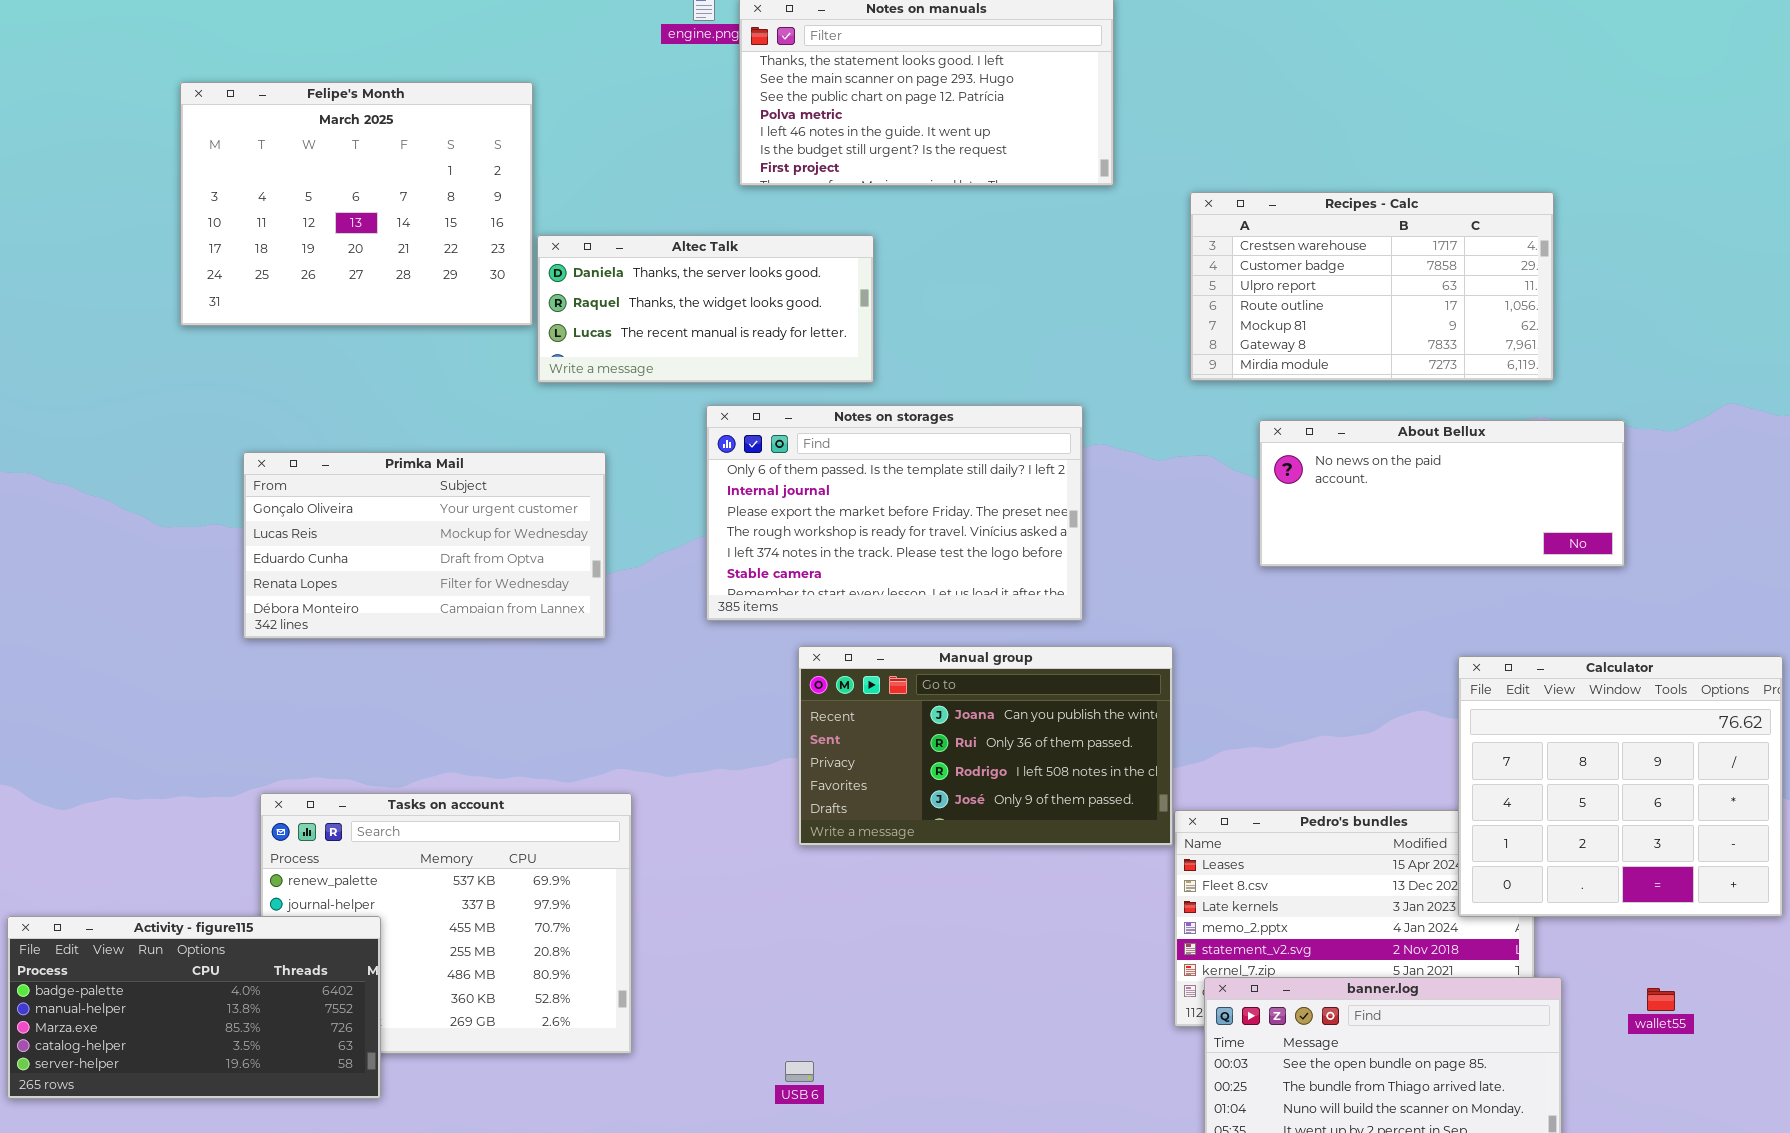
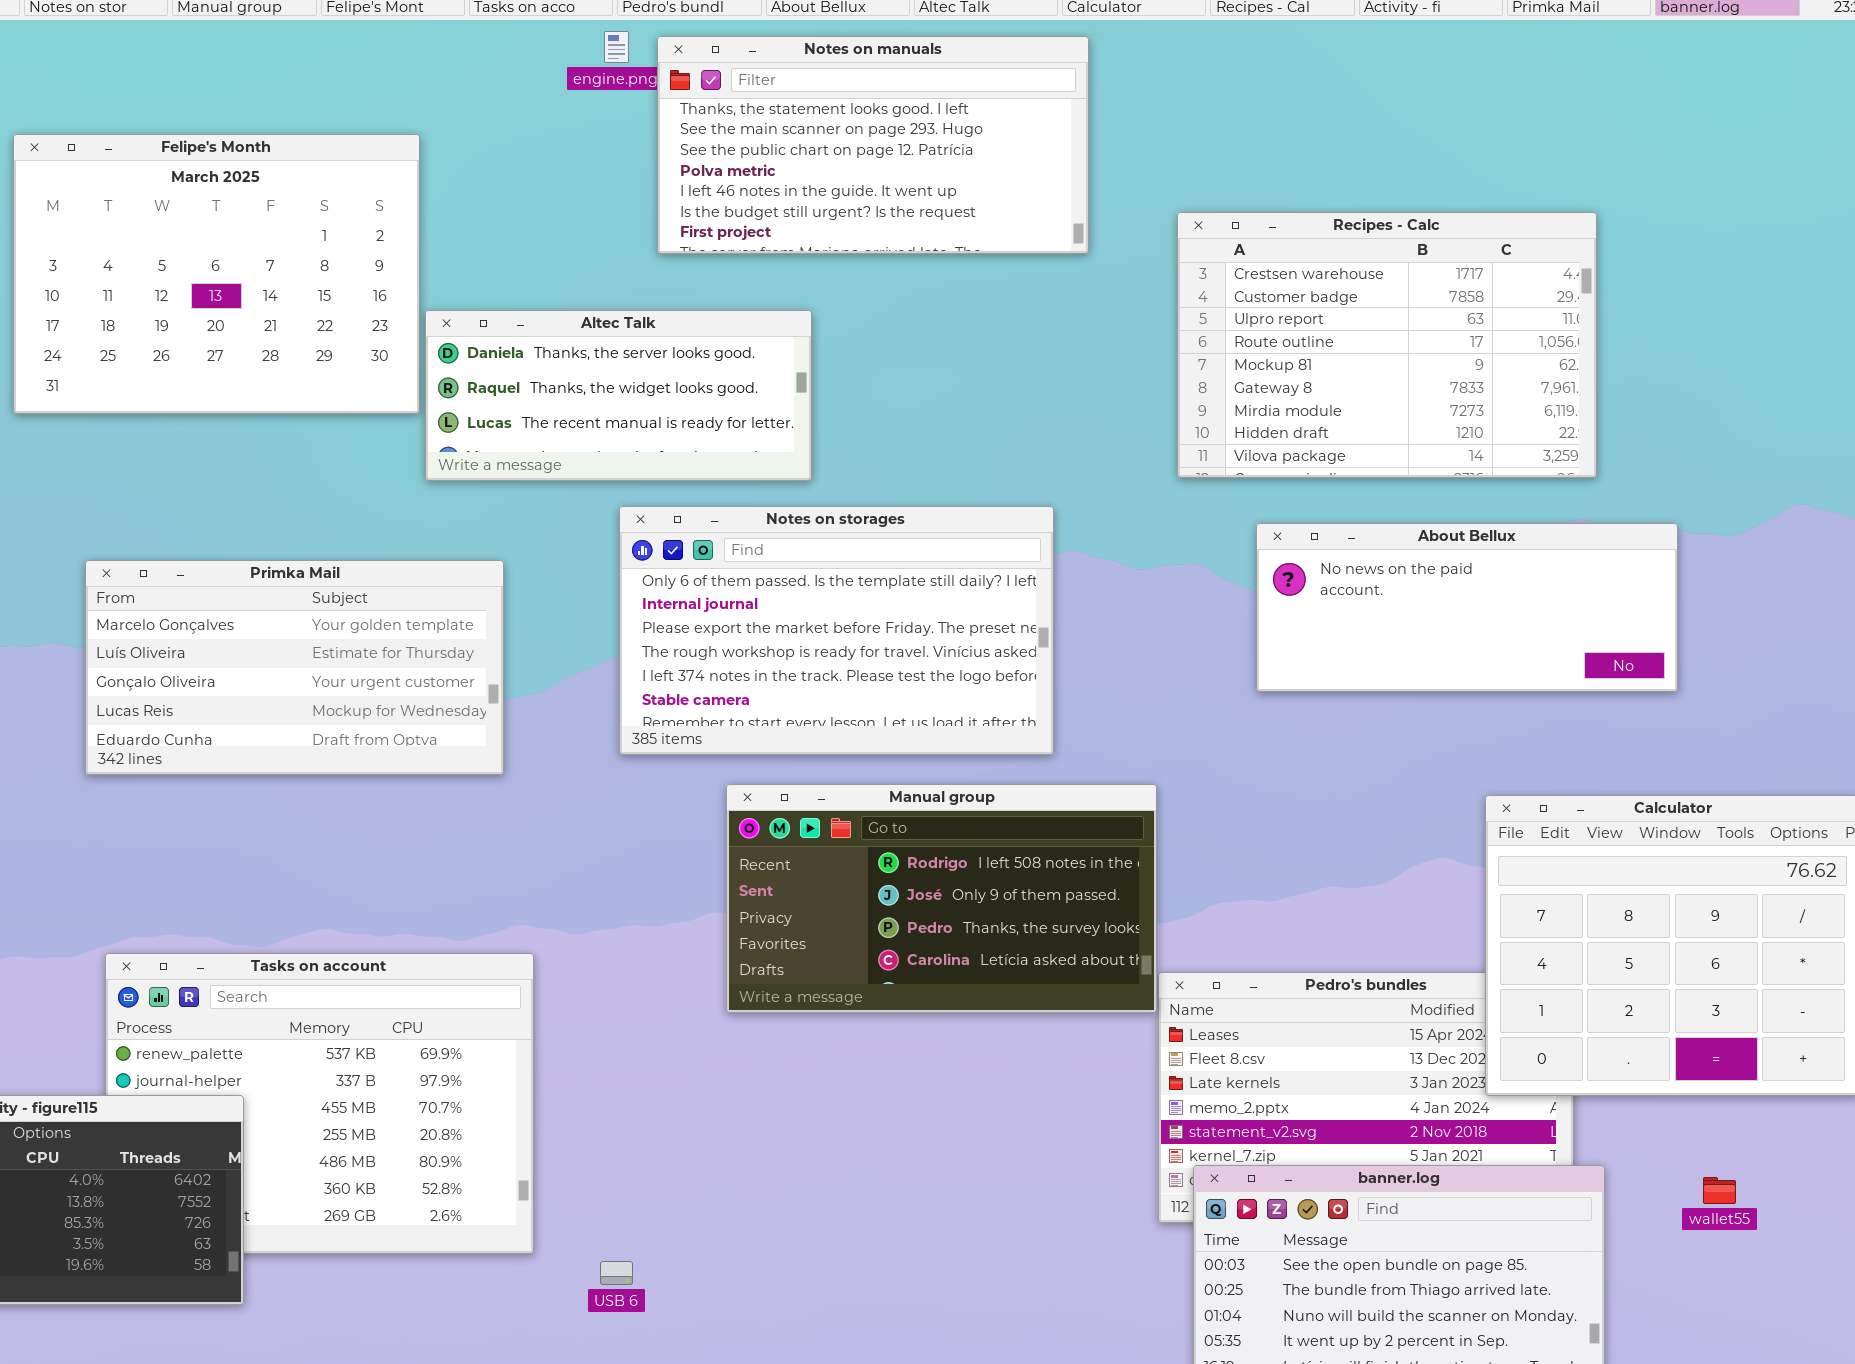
Recipes - Calc: [1190,192,1554,381] -> [1177,212,1597,478], resized
Primka Mail: [243,452,606,639] -> [85,560,504,775], scrolled up 2 rows
Manual group: [798,646,1173,846] -> [726,784,1157,1013], scrolled down 2 rows
USB 6: [785,1061,814,1082] -> [600,1261,633,1285], moved

